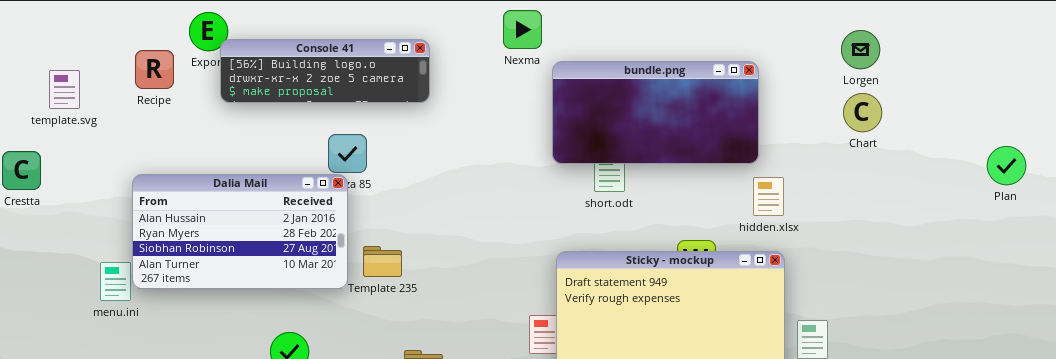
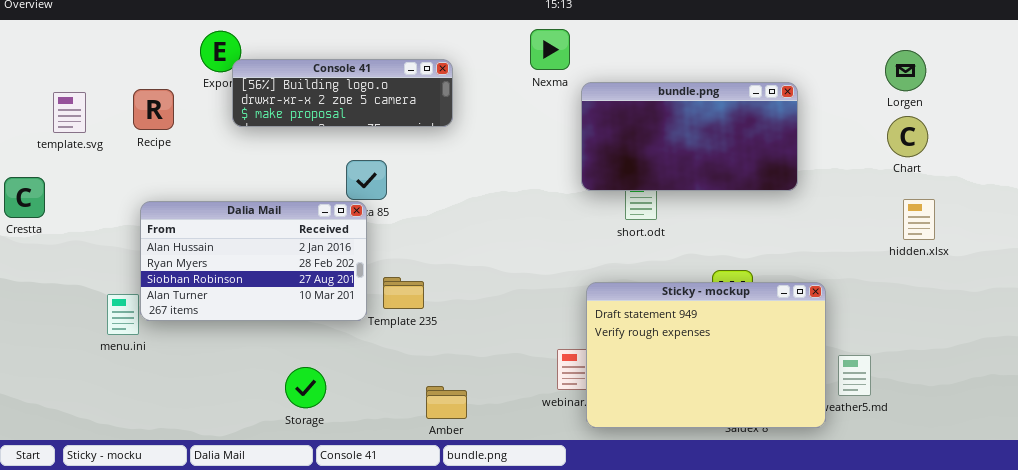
Recipe: [135,50,174,89] -> [133,89,174,130], moved
hidden.xlsx: [753,177,784,216] -> [903,199,935,240], moved

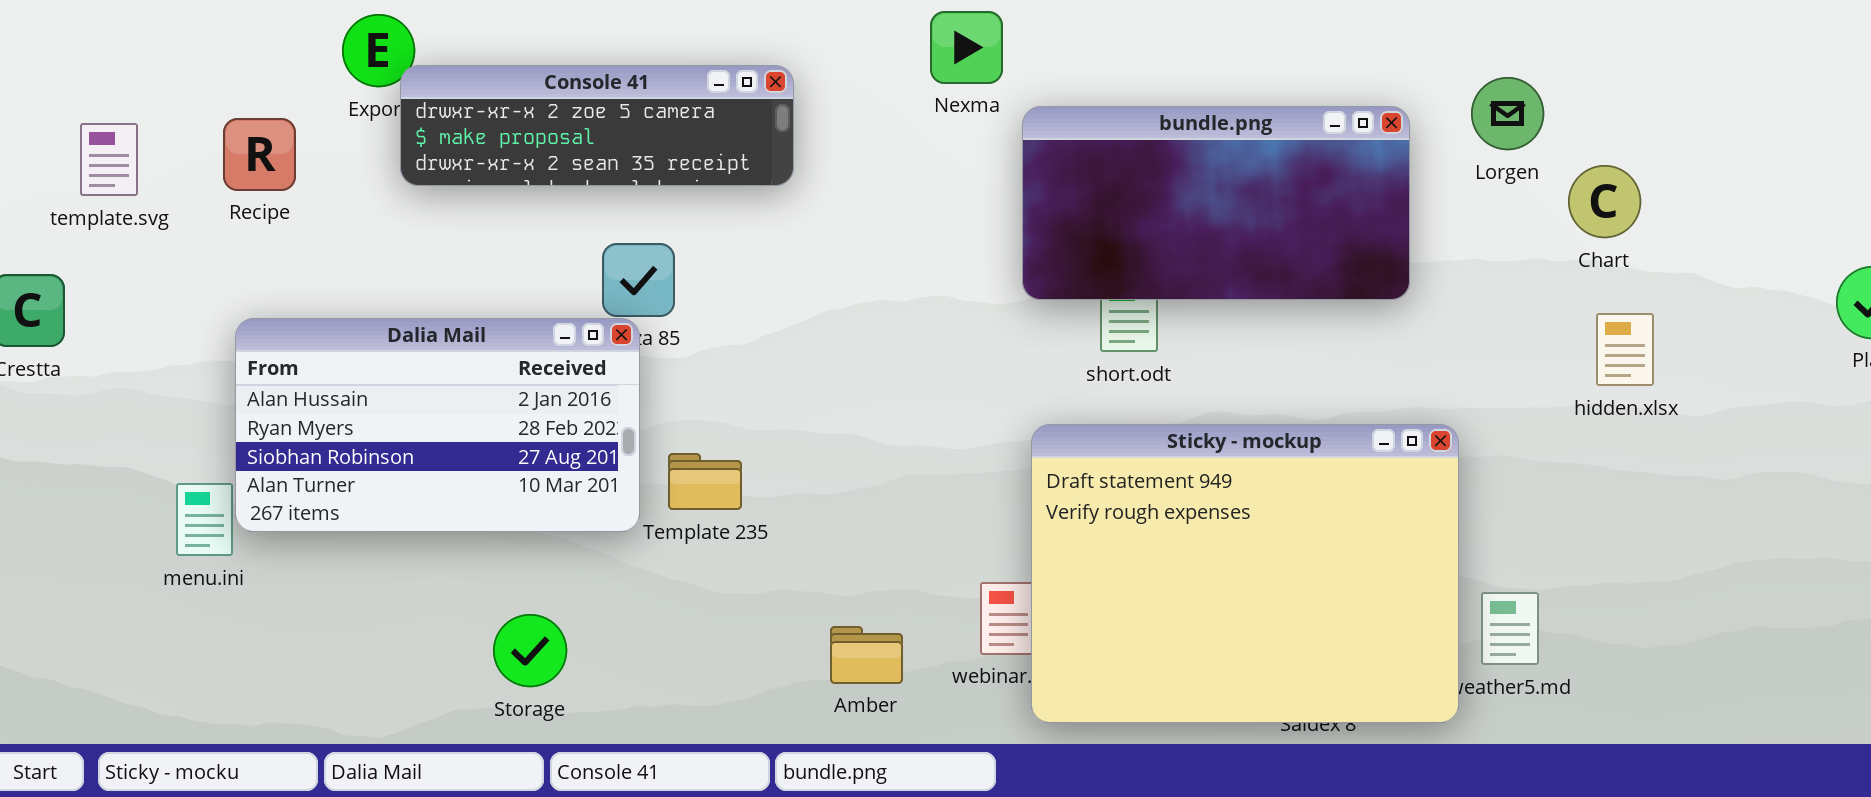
Lorgen: [885,50,926,91] -> [1471,77,1544,150], moved
Console 41: [232,59,453,127] -> [400,65,794,186], scrolled down 1 row
Sticky - mockup: [586,282,826,428] -> [1031,424,1459,723], resized
Amber: [426,386,467,419] -> [830,626,903,684], moved

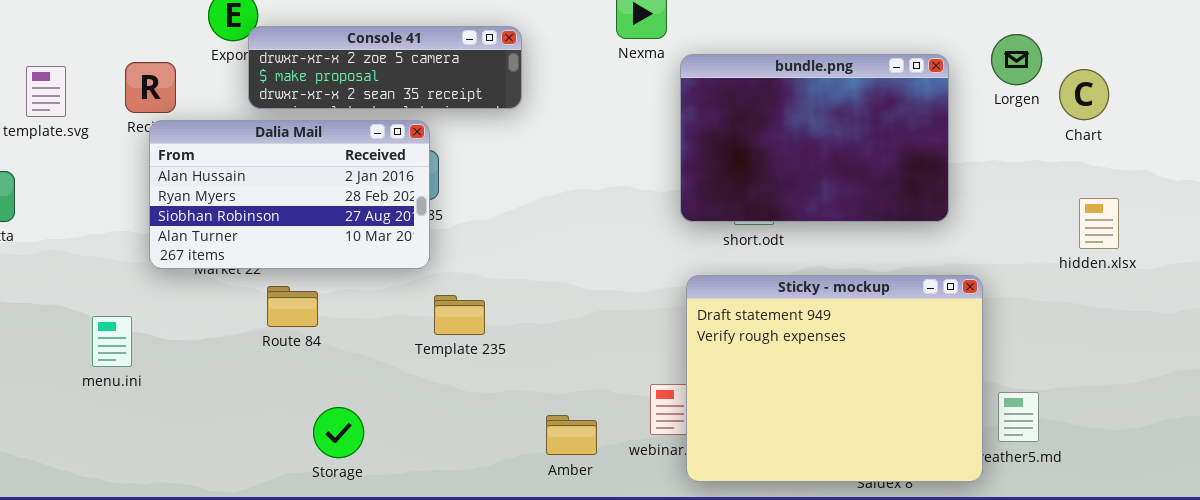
bundle.png: [1022,106,1410,300] -> [680,54,949,222], resized
Chart: [1568,165,1641,238] -> [1059,69,1109,120], moved
Dalia Mail: [235,318,640,532] -> [149,120,430,269], moved

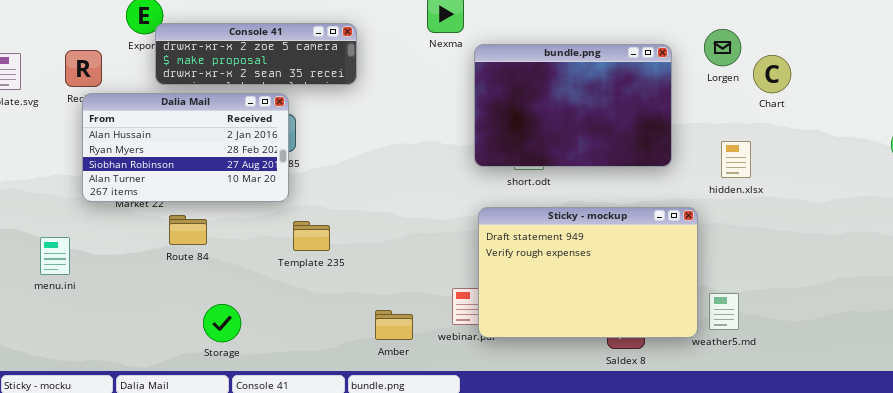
hidden.xlsx: [1079,198,1119,249] -> [721,141,751,178], moved
Sticky - mockup: [686,275,983,482] -> [478,207,698,338], resized

